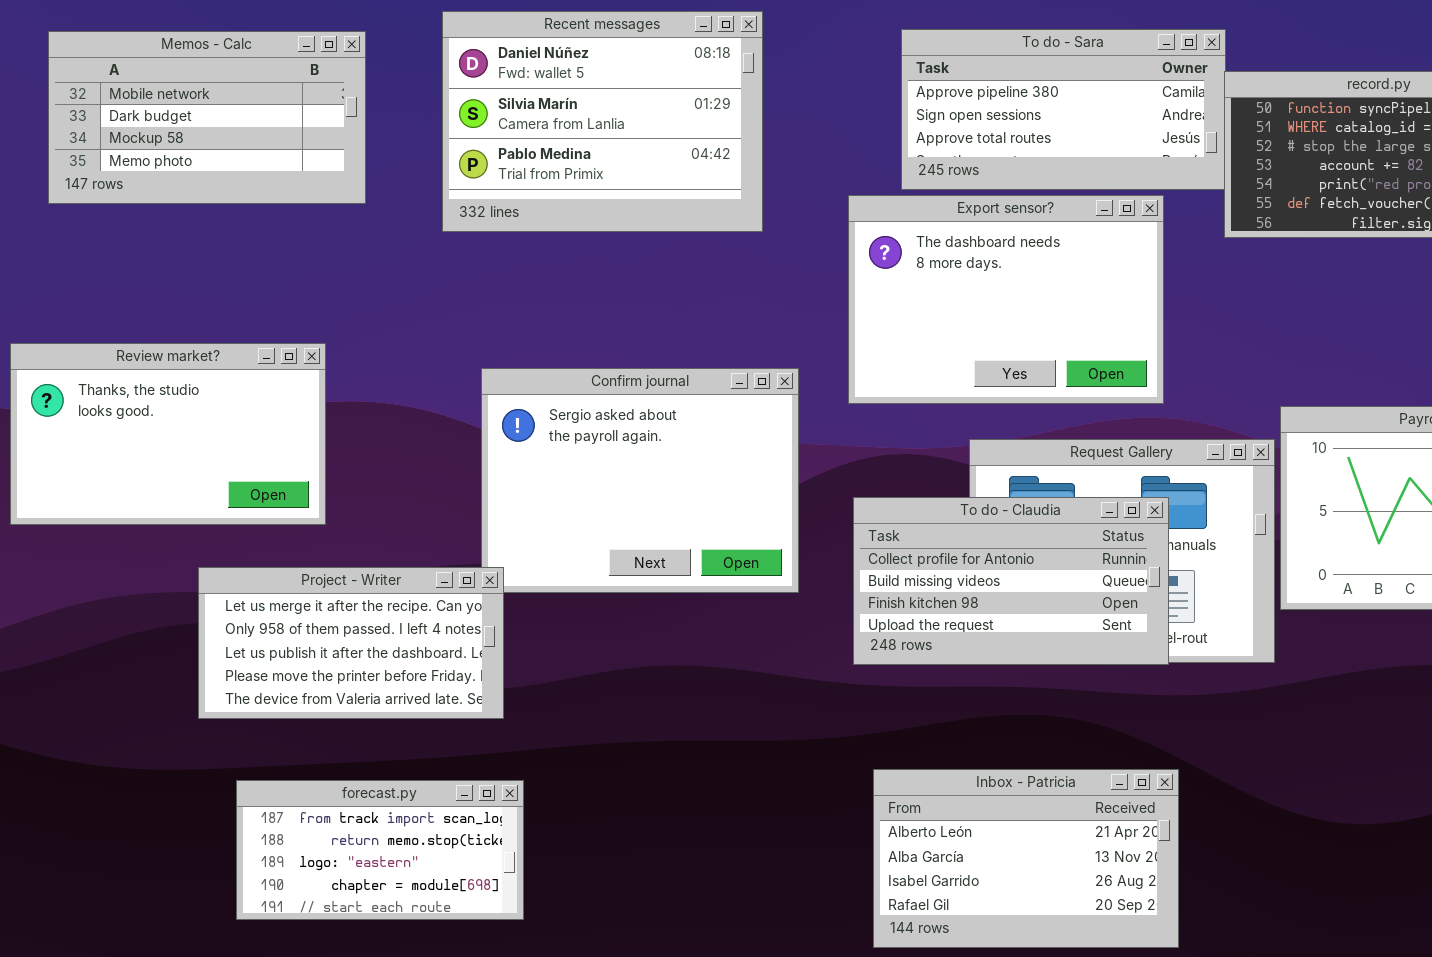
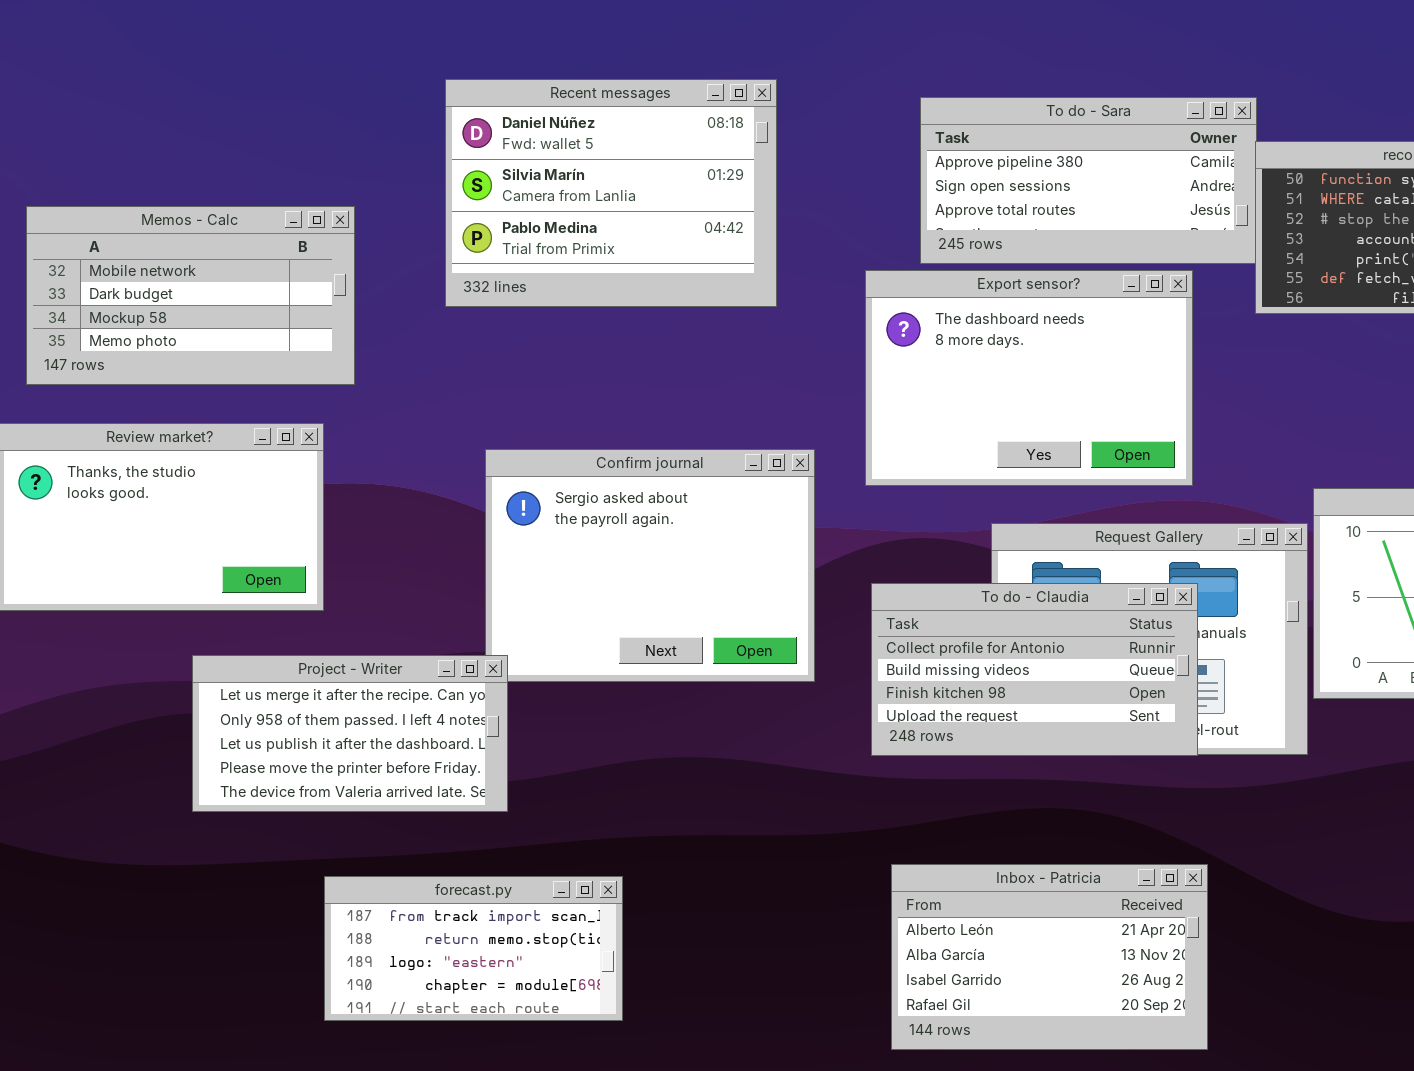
Memos - Calc: [48,31,366,204] -> [26,206,355,385], moved
forecast.py: [236,780,524,920] -> [324,876,623,1021], moved

